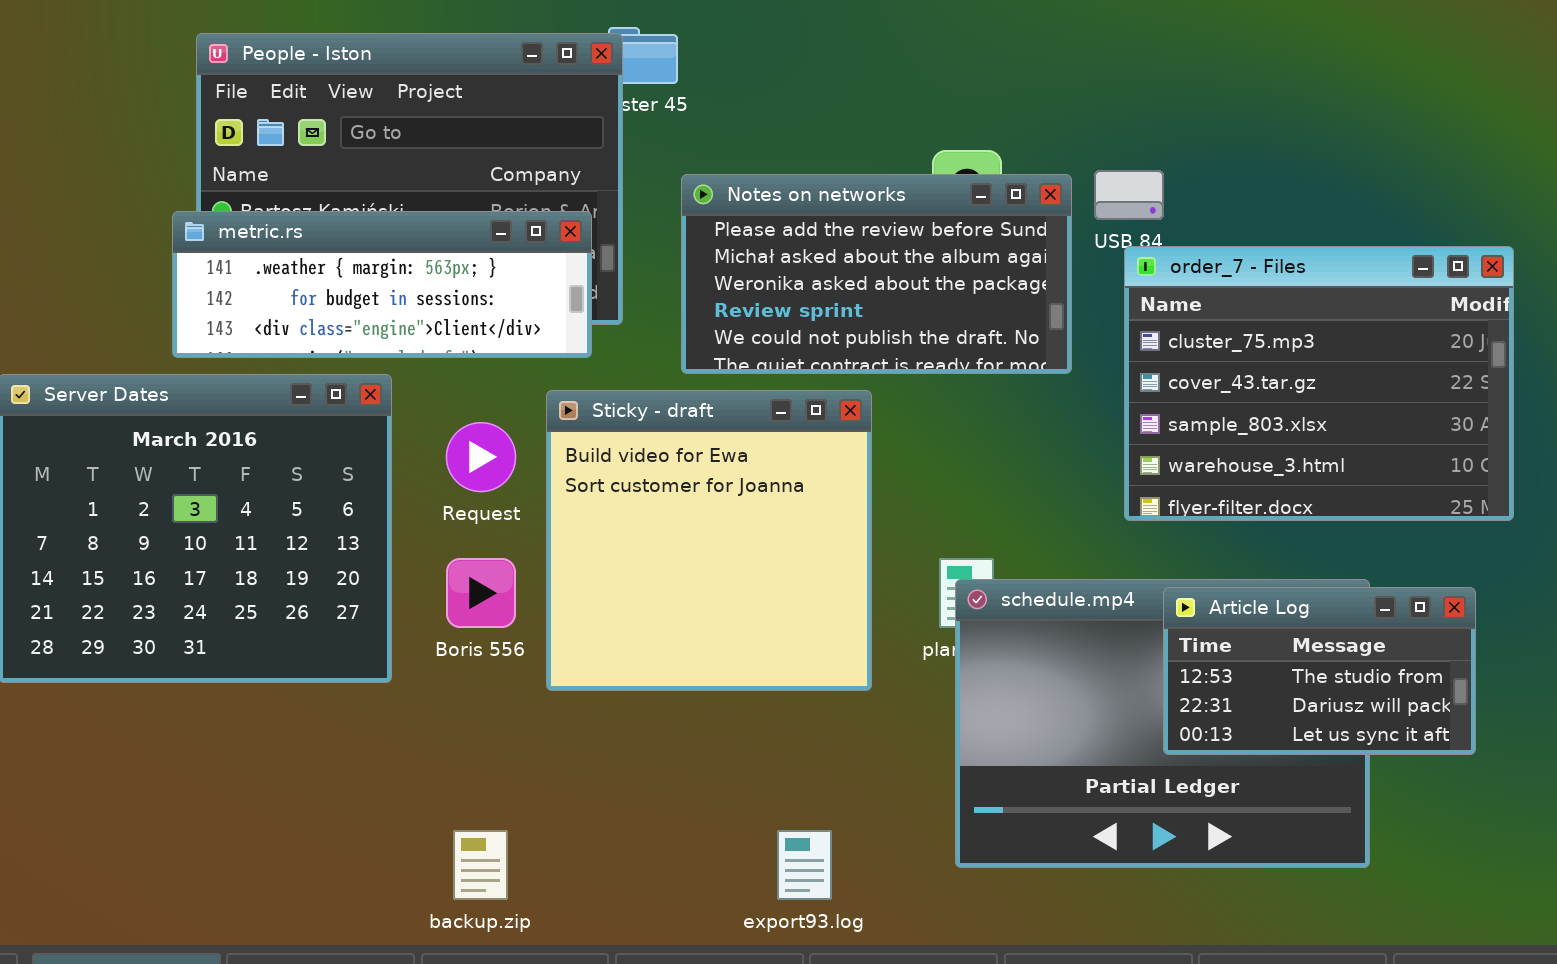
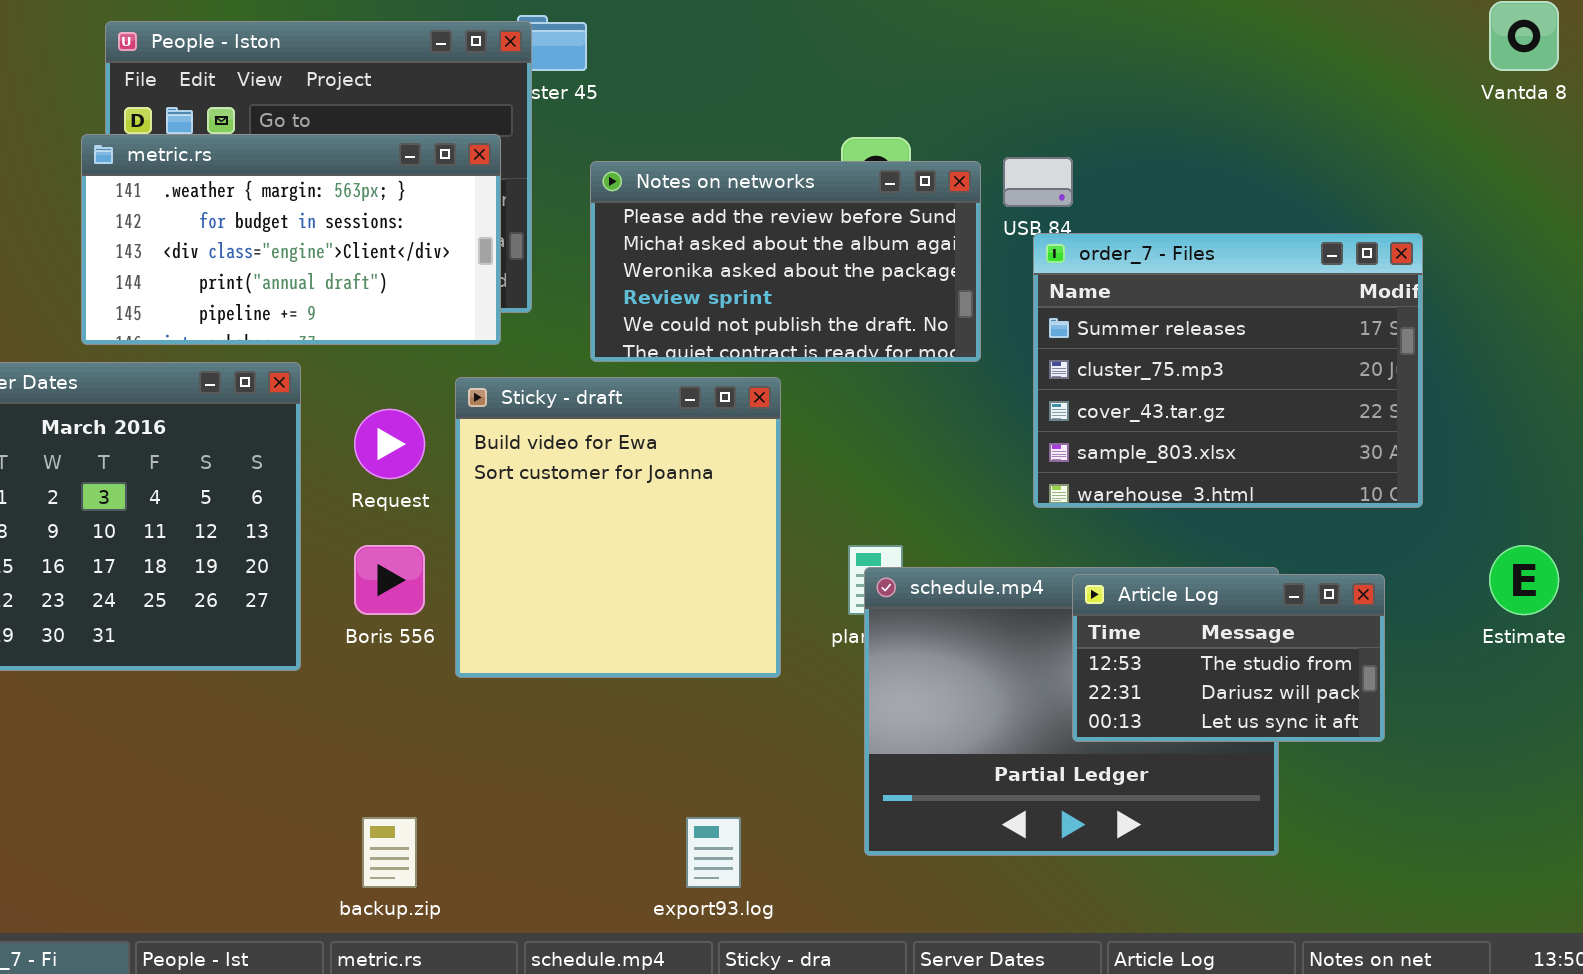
metric.rs: [172,211,592,358] -> [81,134,501,345], resized
order_7 - Files: [1124,246,1514,521] -> [1033,233,1423,508], scrolled up 1 row

